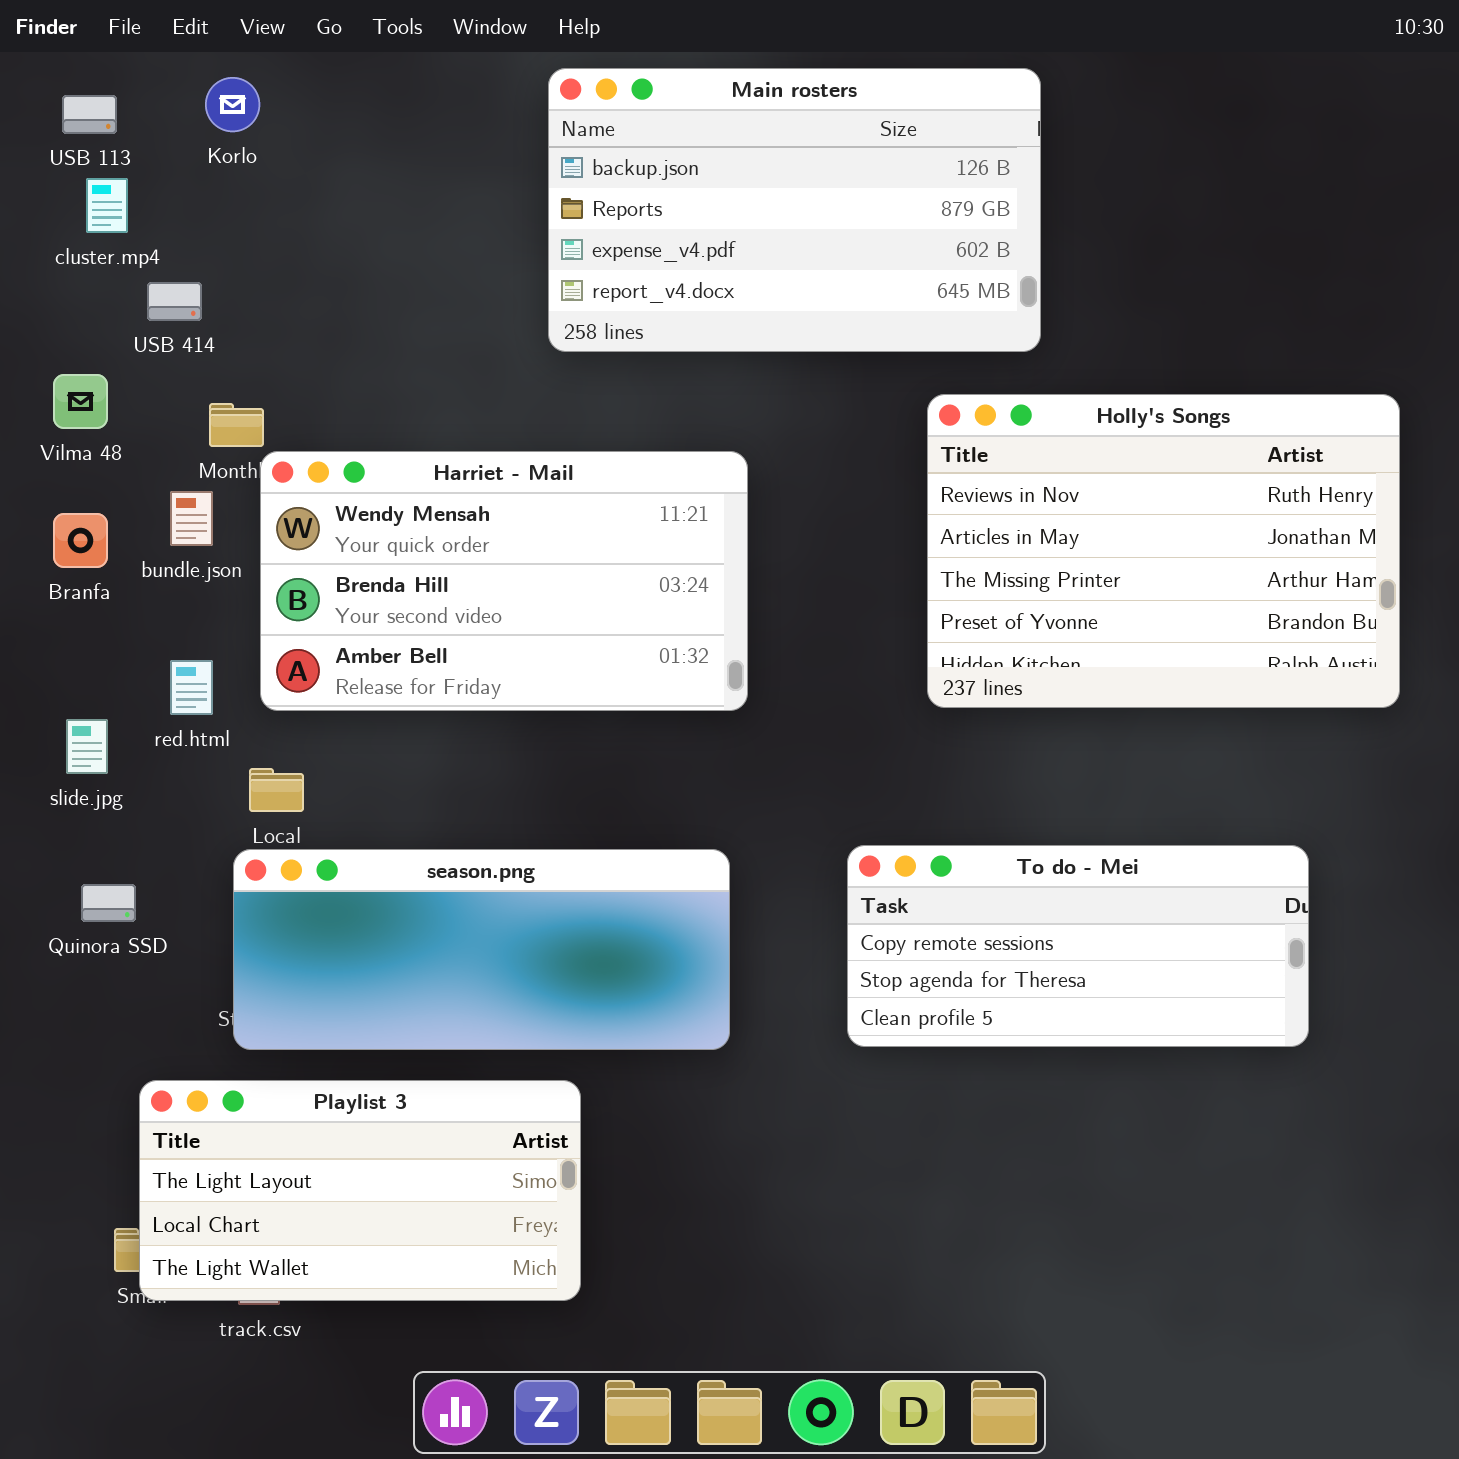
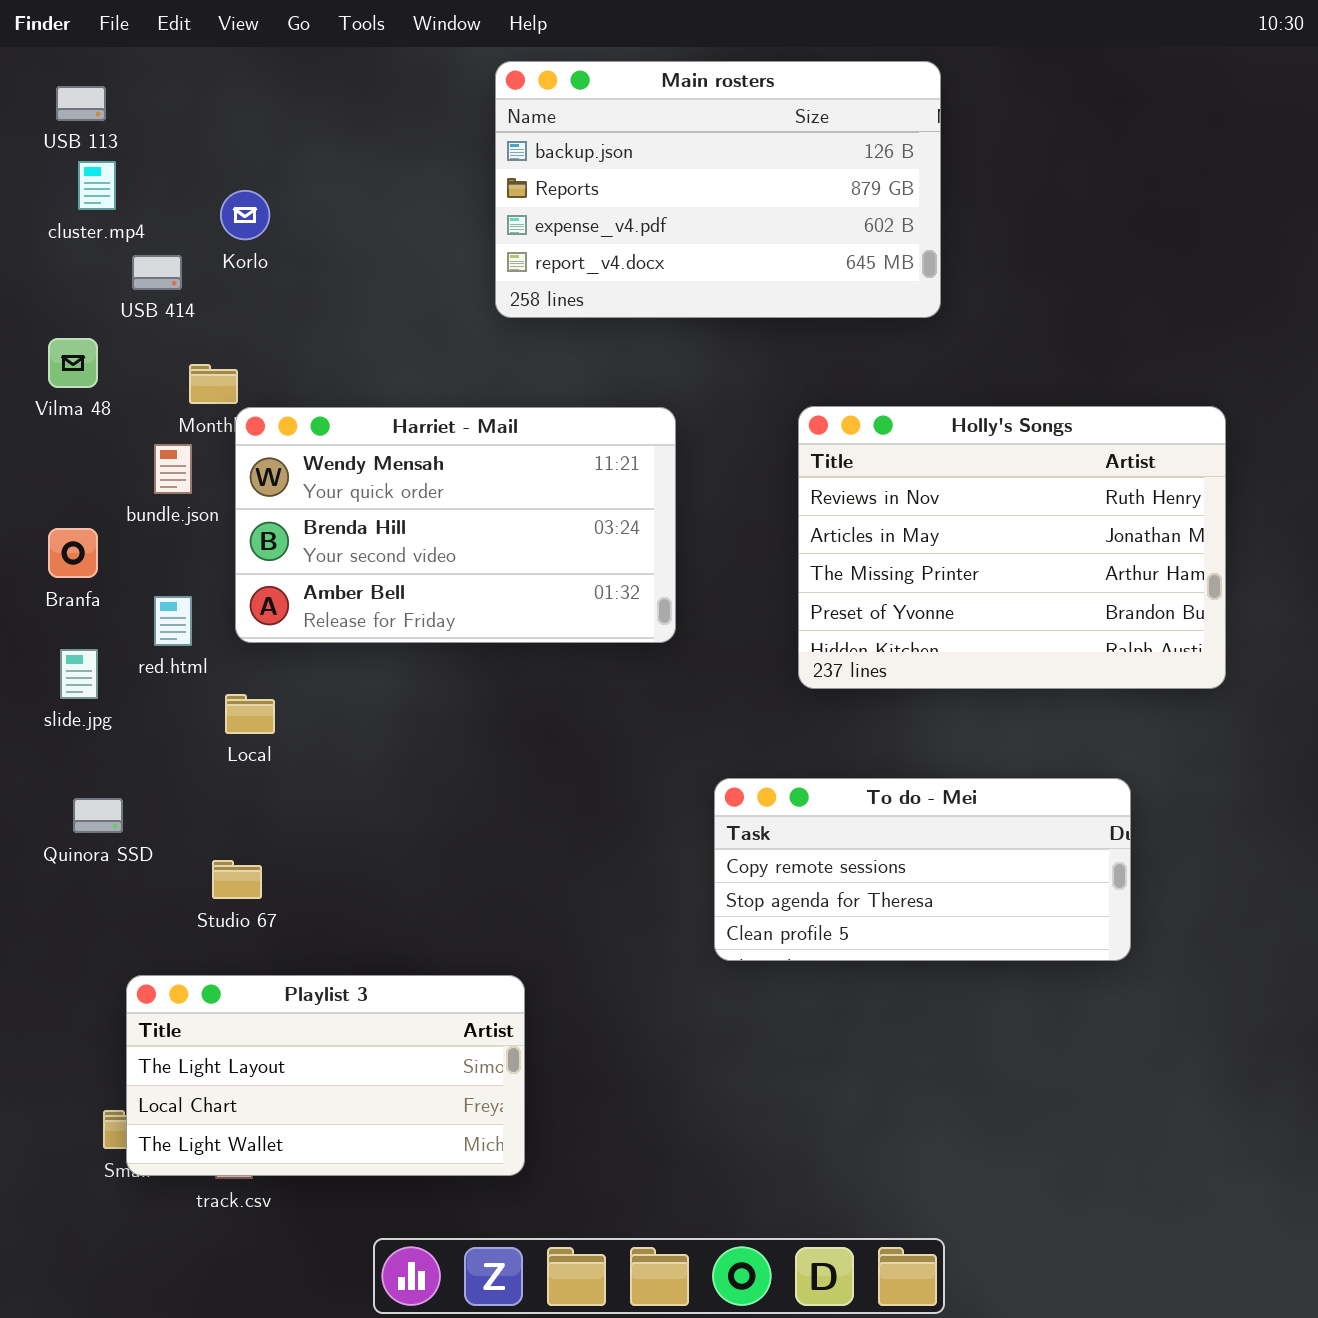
Korlo: [205,77,260,132] -> [220,190,270,240], moved
Holly's Songs: [927,394,1400,708] -> [798,406,1226,689], moved
Branfa: [53,513,108,568] -> [48,528,98,578], moved
To do - Mei: [847,845,1309,1047] -> [714,778,1131,961], moved
season.png: [233,849,730,1050] -> none, closed

